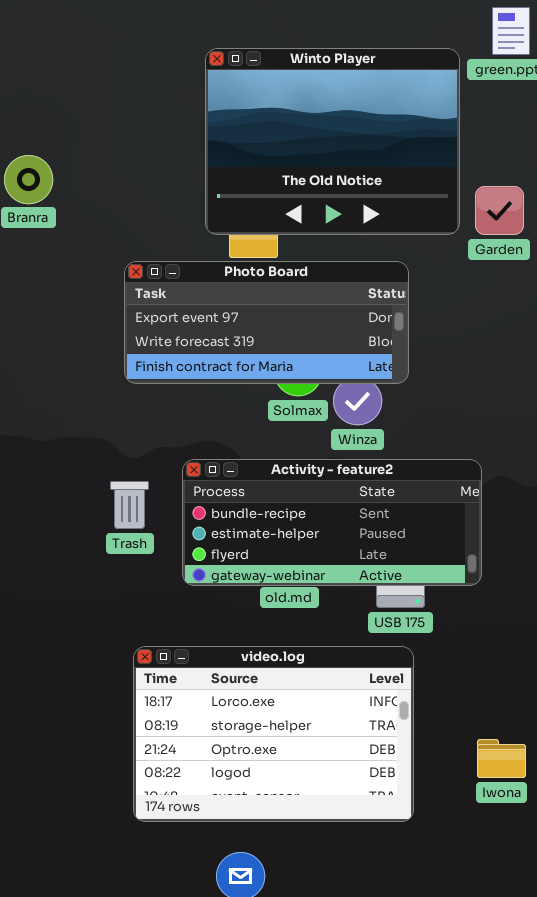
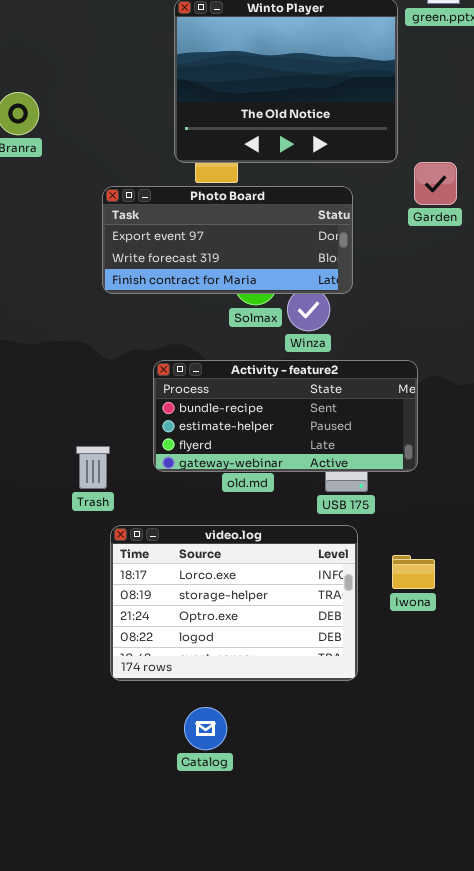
Garden: [475,186,524,235] -> [414,162,457,205], moved
Trash: [110,481,149,529] -> [76,446,110,489], moved
Iwona: [477,739,526,778] -> [392,555,435,589], moved

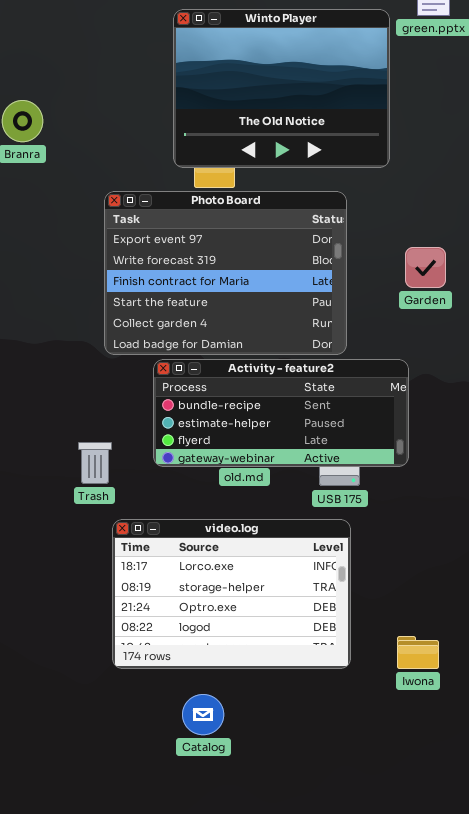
Garden: [414,162,457,205] -> [405,247,446,288], moved
Photo Board: [102,186,353,294] -> [104,191,347,355], resized
Iwona: [392,555,435,589] -> [397,636,439,669], moved

